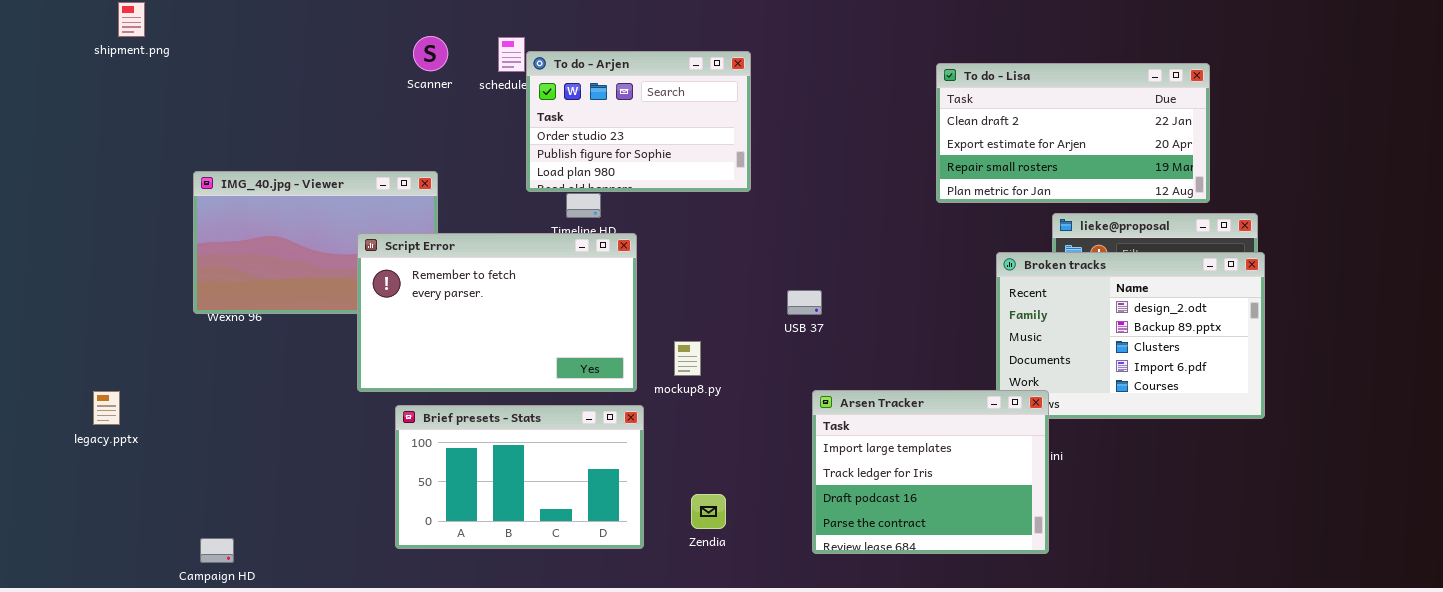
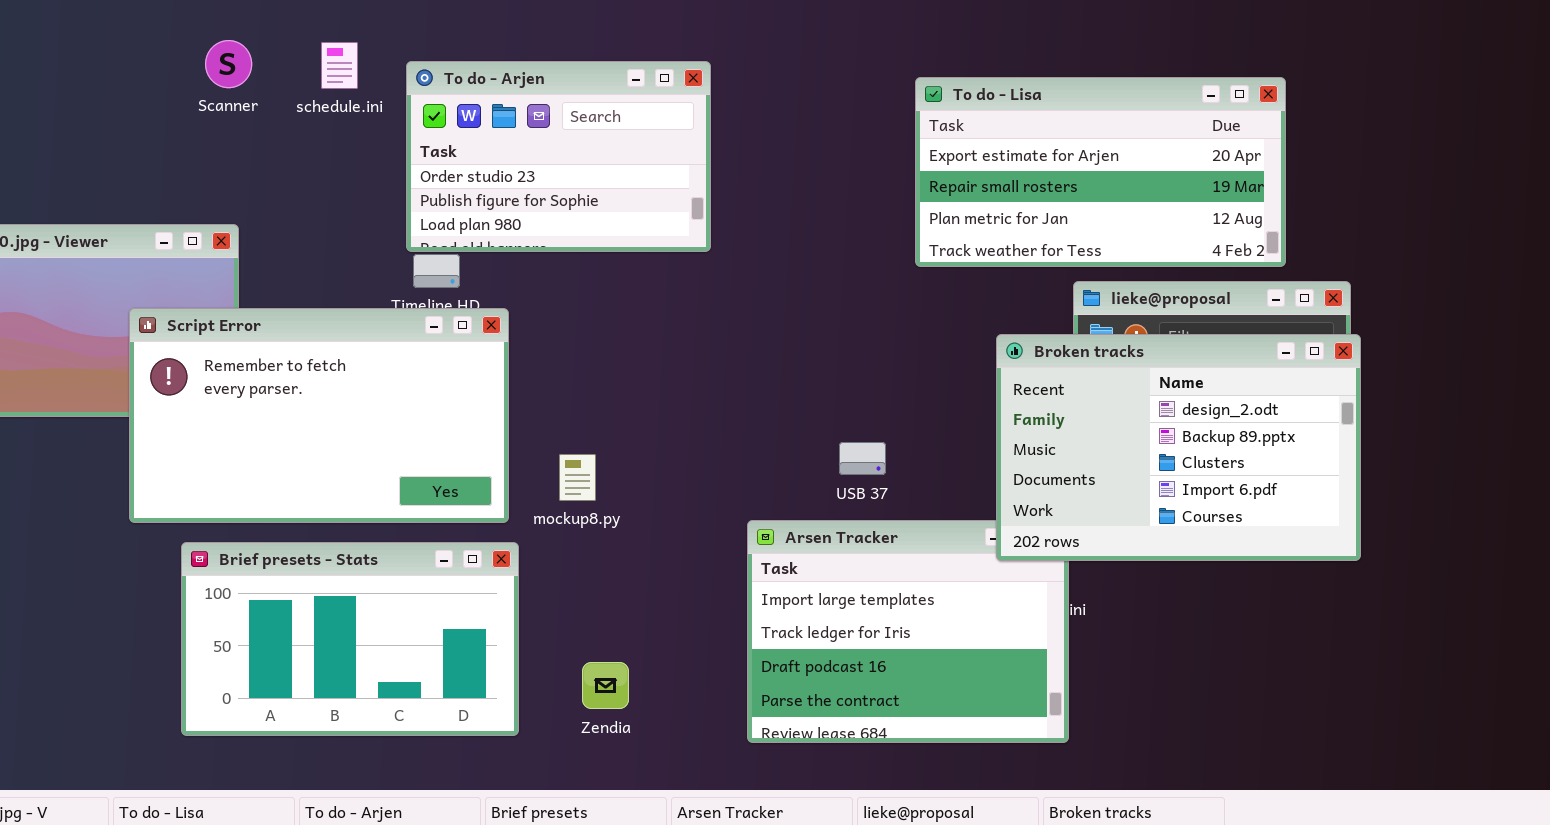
To do - Arjen: [526,51,751,192] -> [406,61,711,252], moved
To do - Lisa: [936,63,1210,203] -> [915,77,1286,267], scrolled down 1 row
Broken tracks: [996,252,1265,419] -> [996,334,1361,561], raised
USB 37: [787,290,822,315] -> [839,442,886,475], moved

